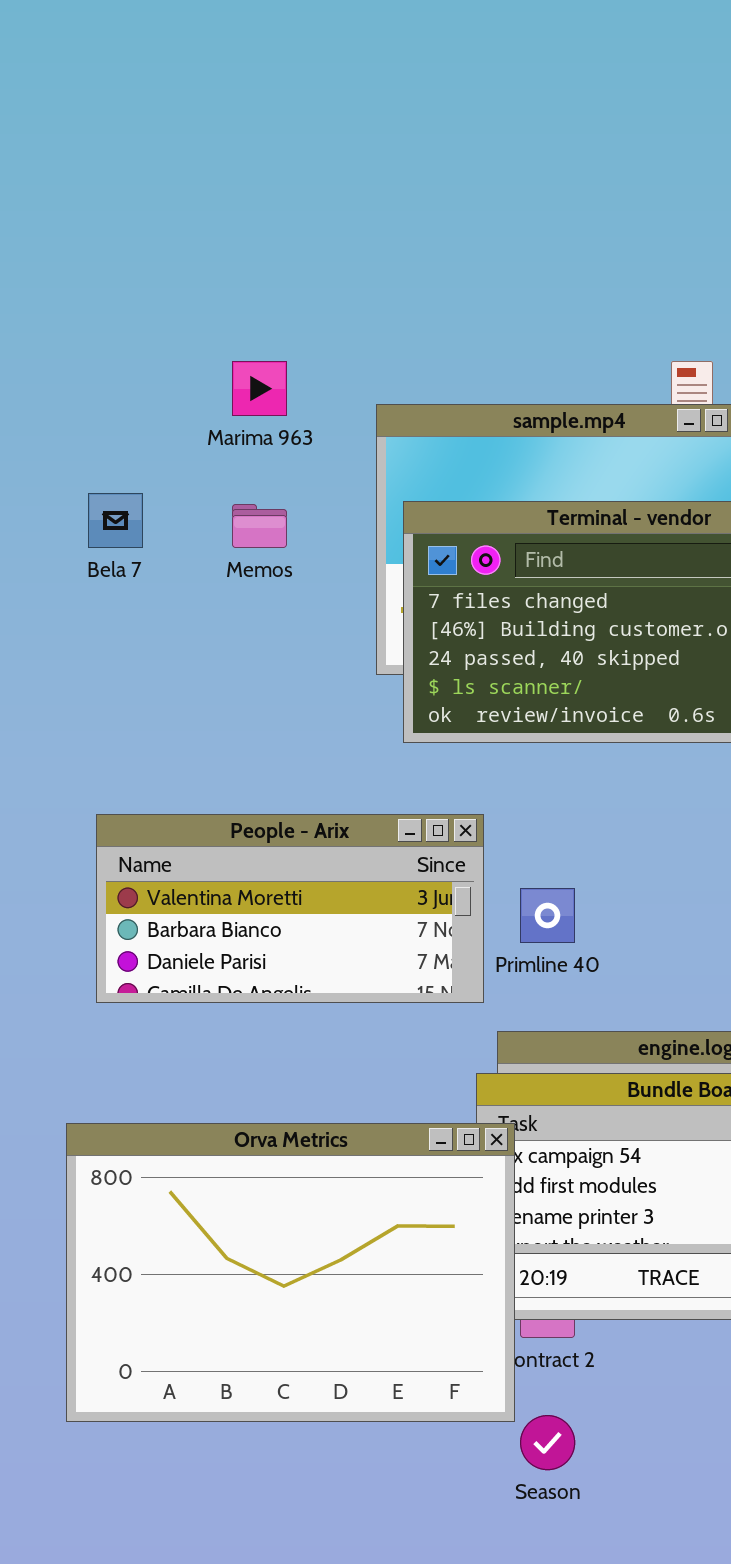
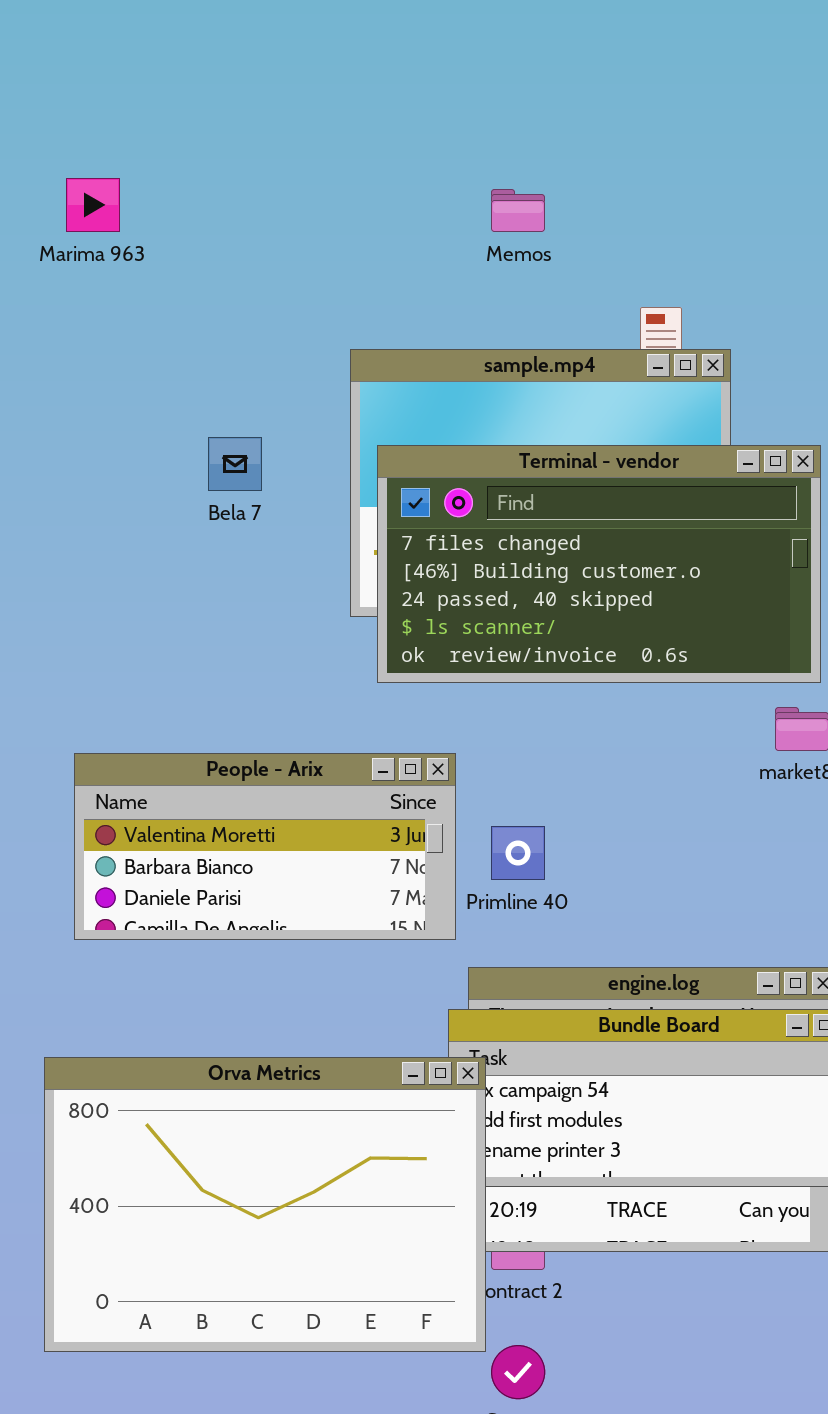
Marima 963: [232,361,287,416] -> [66,178,120,232], moved
Bela 7: [88,493,143,548] -> [208,437,262,491], moved
Memos: [232,504,287,548] -> [491,189,545,232], moved

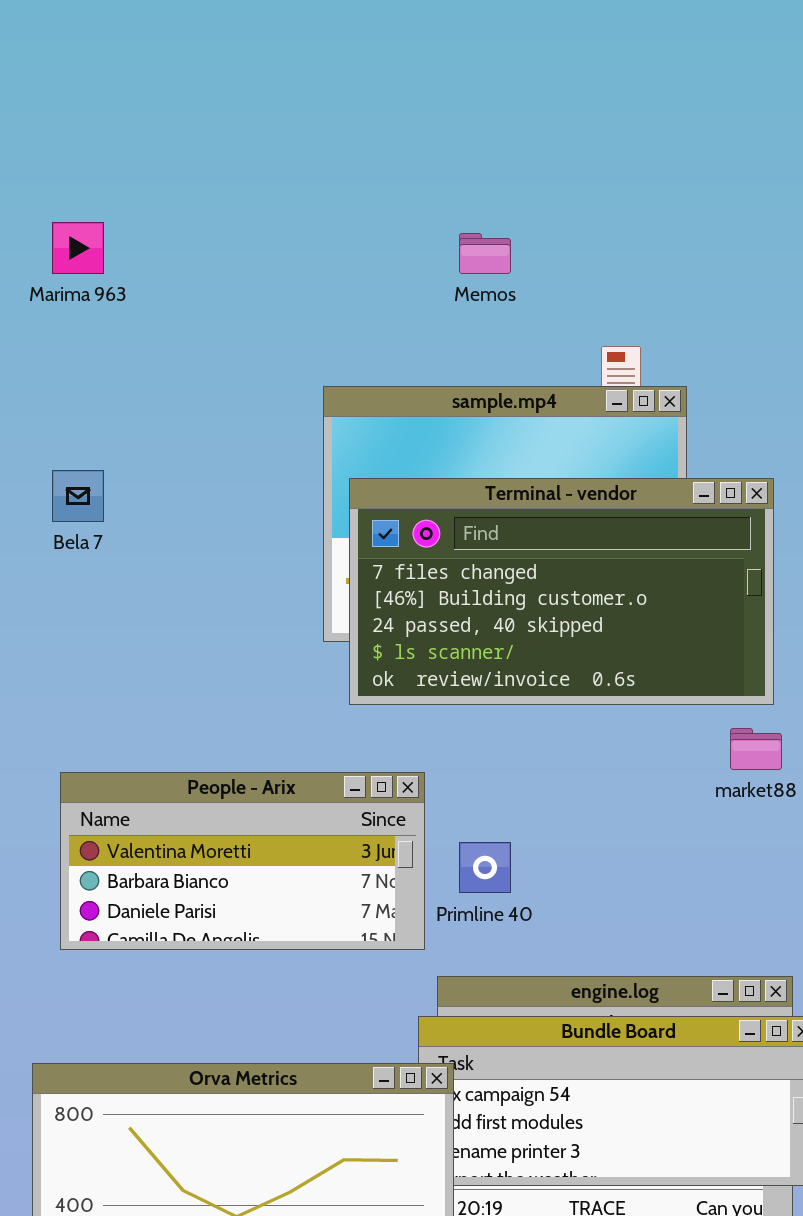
Bela 7: [208,437,262,491] -> [52,470,104,522], moved

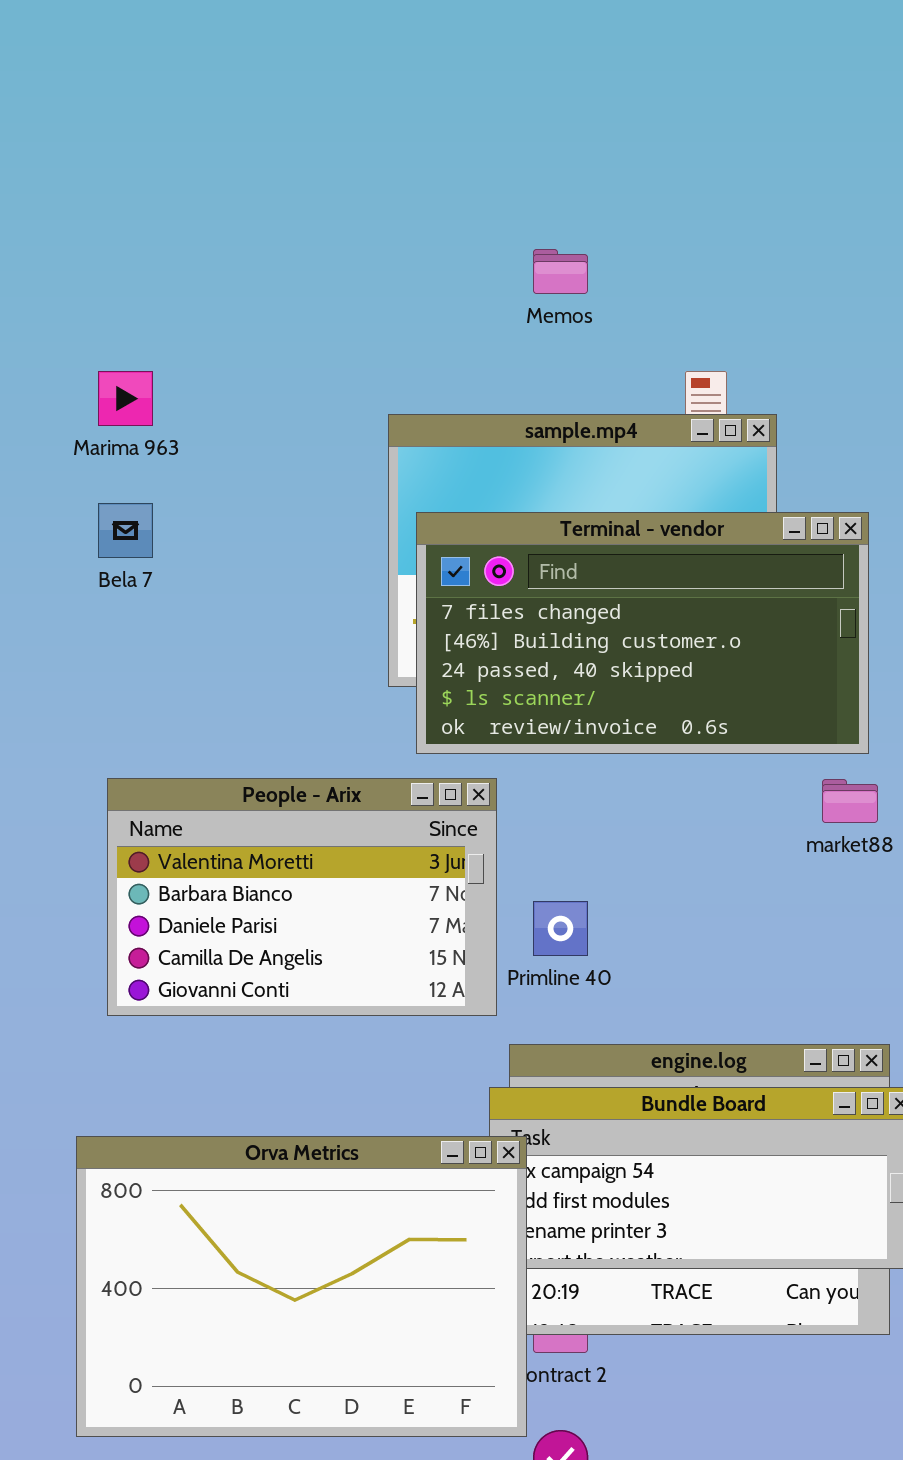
Marima 963: [52,222,104,274] -> [98,371,153,426], moved
People - Arix: [60,772,425,950] -> [107,778,497,1016], resized

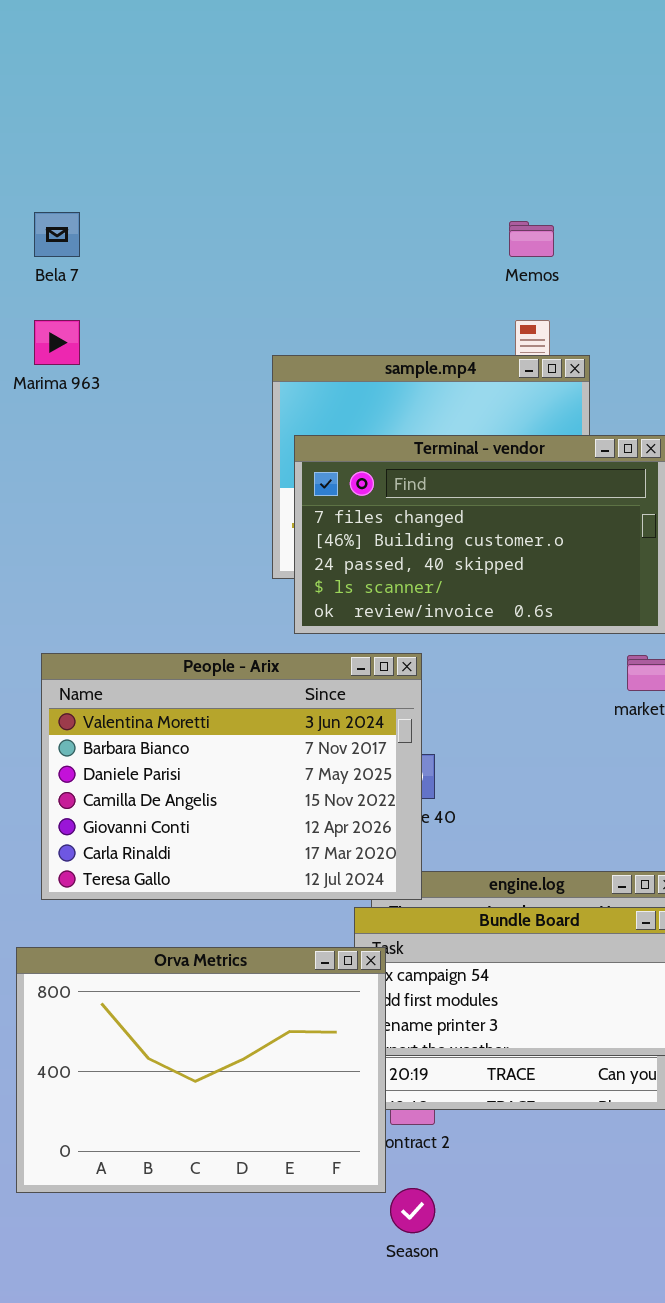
Memos: [533,249,588,294] -> [509,221,554,257], moved
Bela 7: [98,503,153,558] -> [34,212,80,257], moved
People - Arix: [107,778,497,1016] -> [41,653,422,900], resized

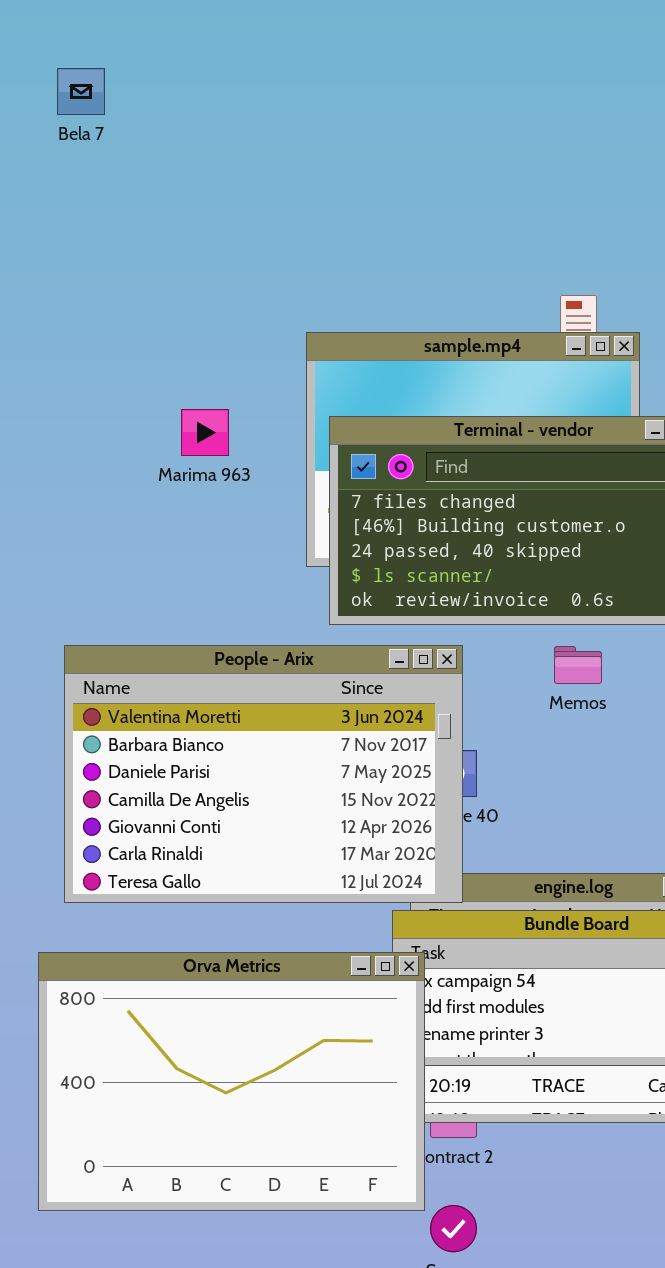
Bela 7: [34,212,80,257] -> [57,68,105,115], moved
Memos: [509,221,554,257] -> [554,646,602,684], moved
Marima 963: [34,320,80,365] -> [181,409,229,456], moved

